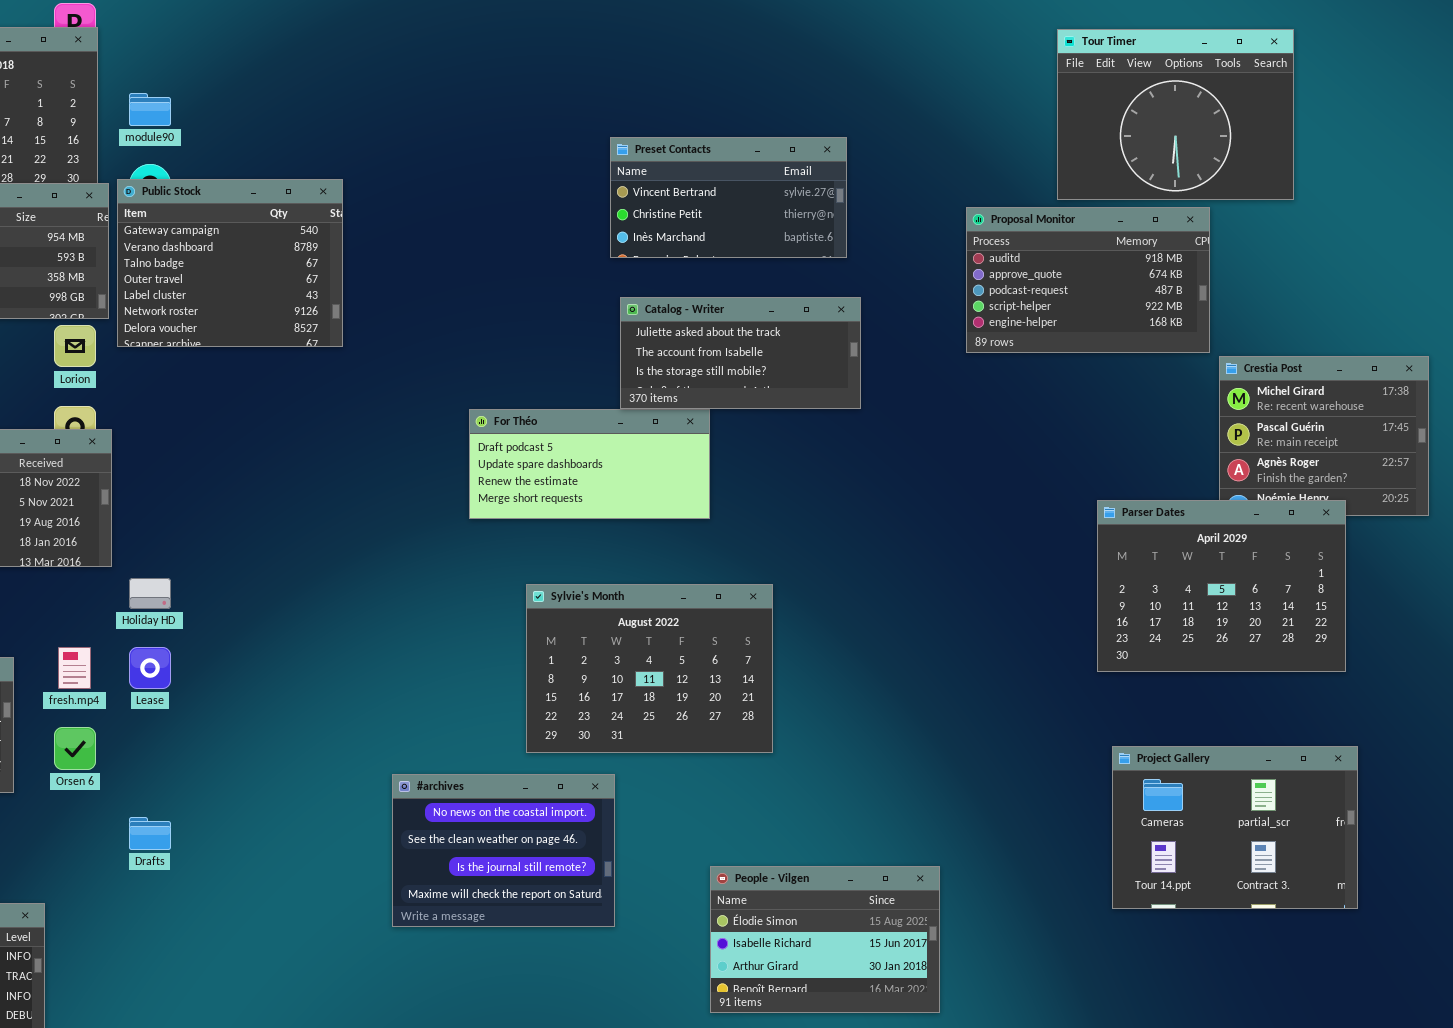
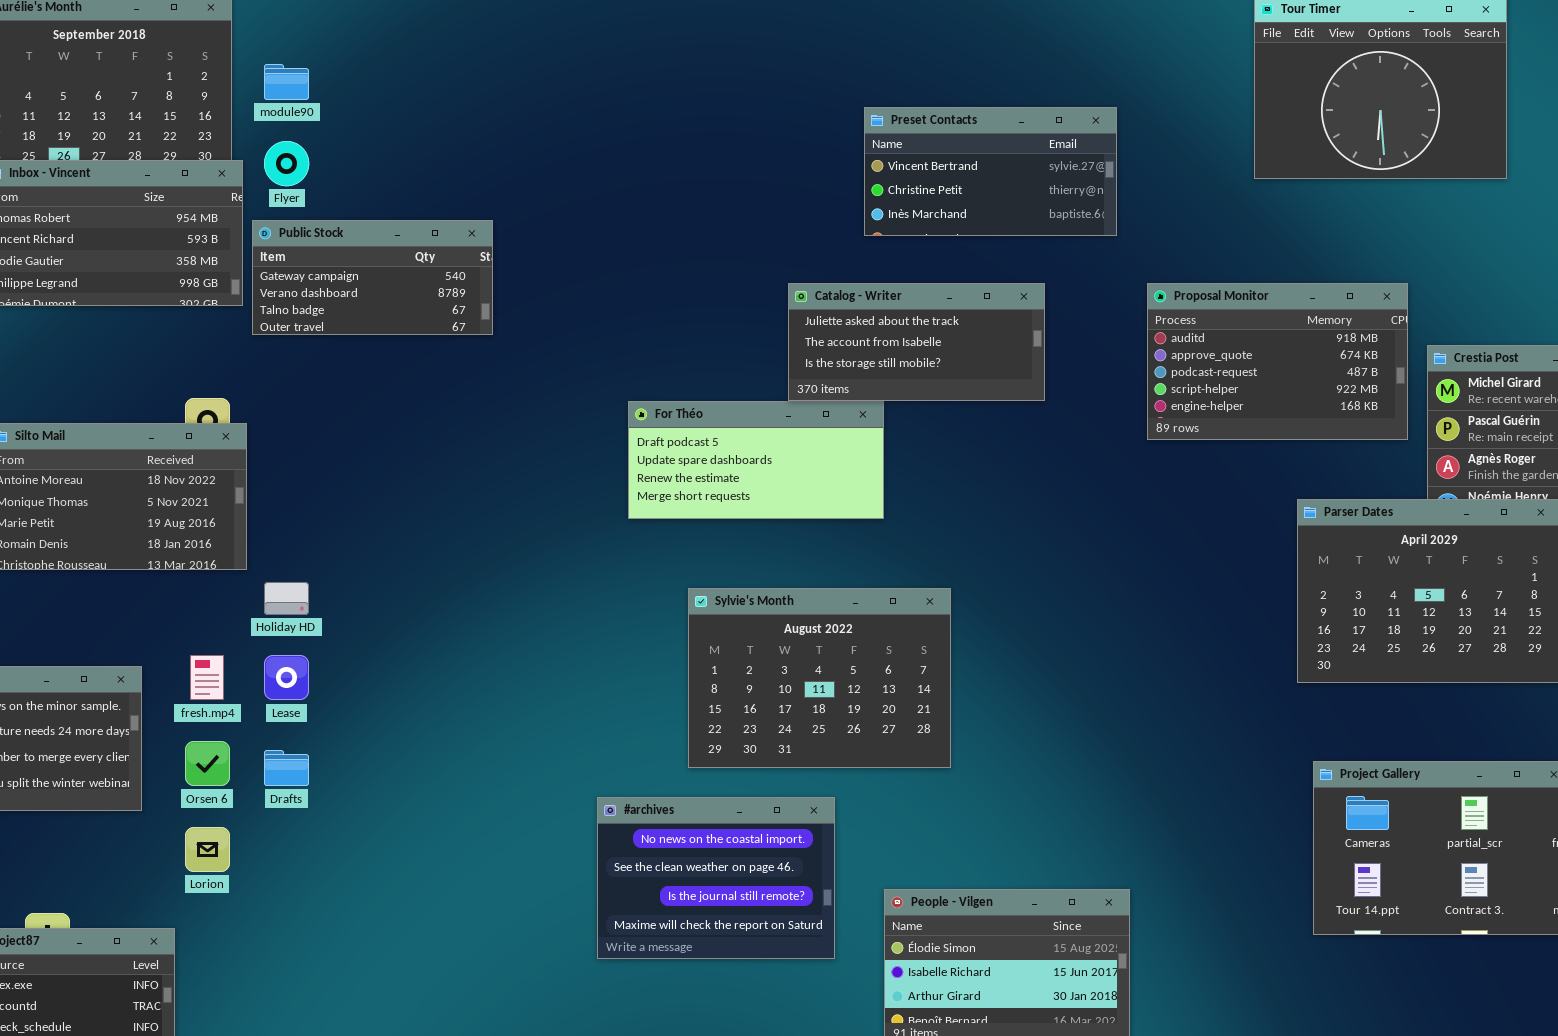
Preset Contacts: [610,137,847,258] -> [864,107,1117,236], moved
Public Stock: [117,179,343,347] -> [252,220,493,335], resized
Proposal Monitor: [966,207,1210,353] -> [1147,283,1408,440], moved
Lorion: [54,325,96,367] -> [185,827,230,872], moved
#archives: [392,774,615,927] -> [597,797,835,959], moved
Drafts: [129,817,171,850] -> [264,750,309,786], moved

